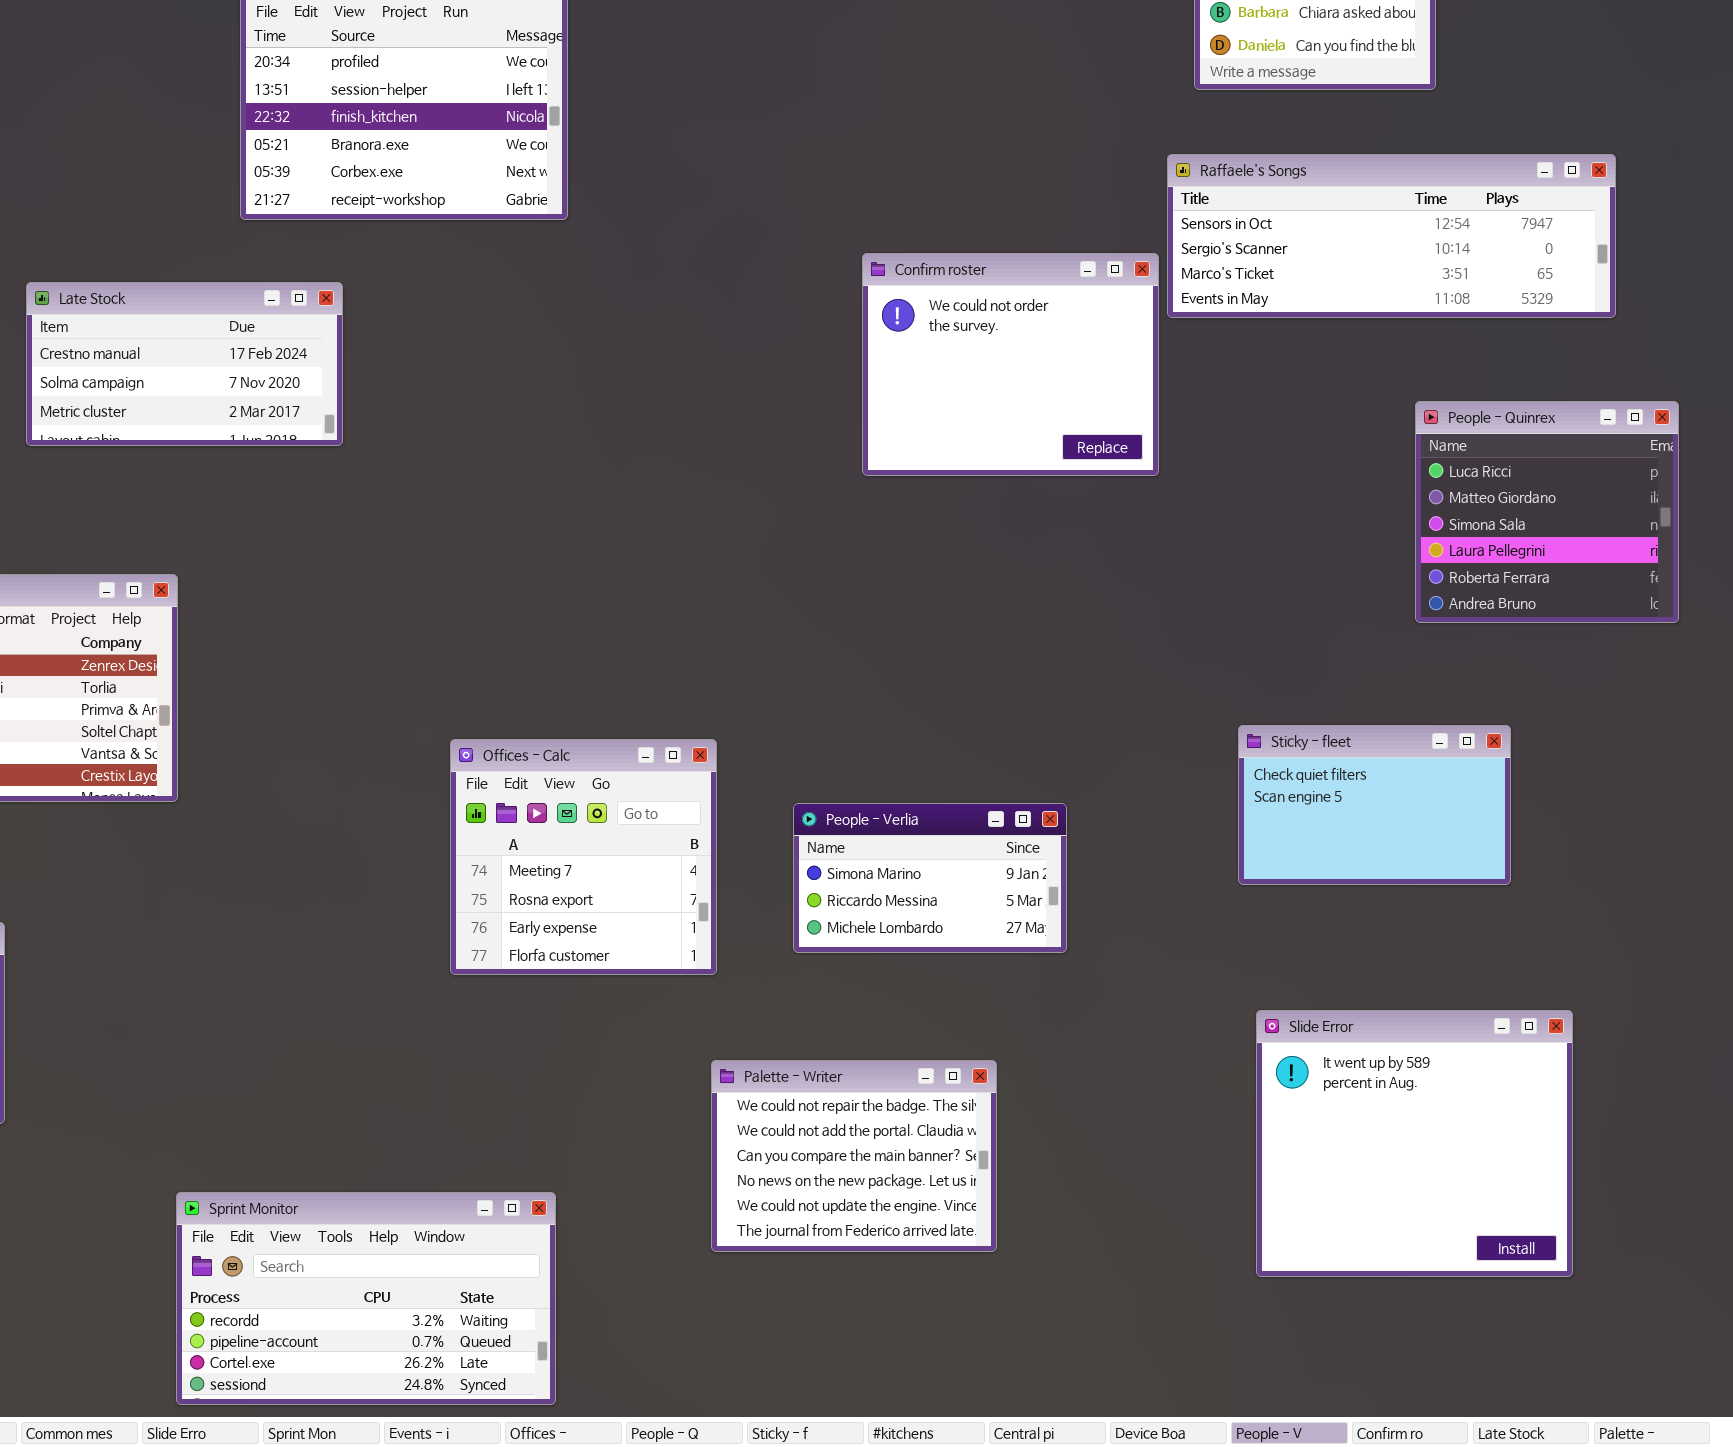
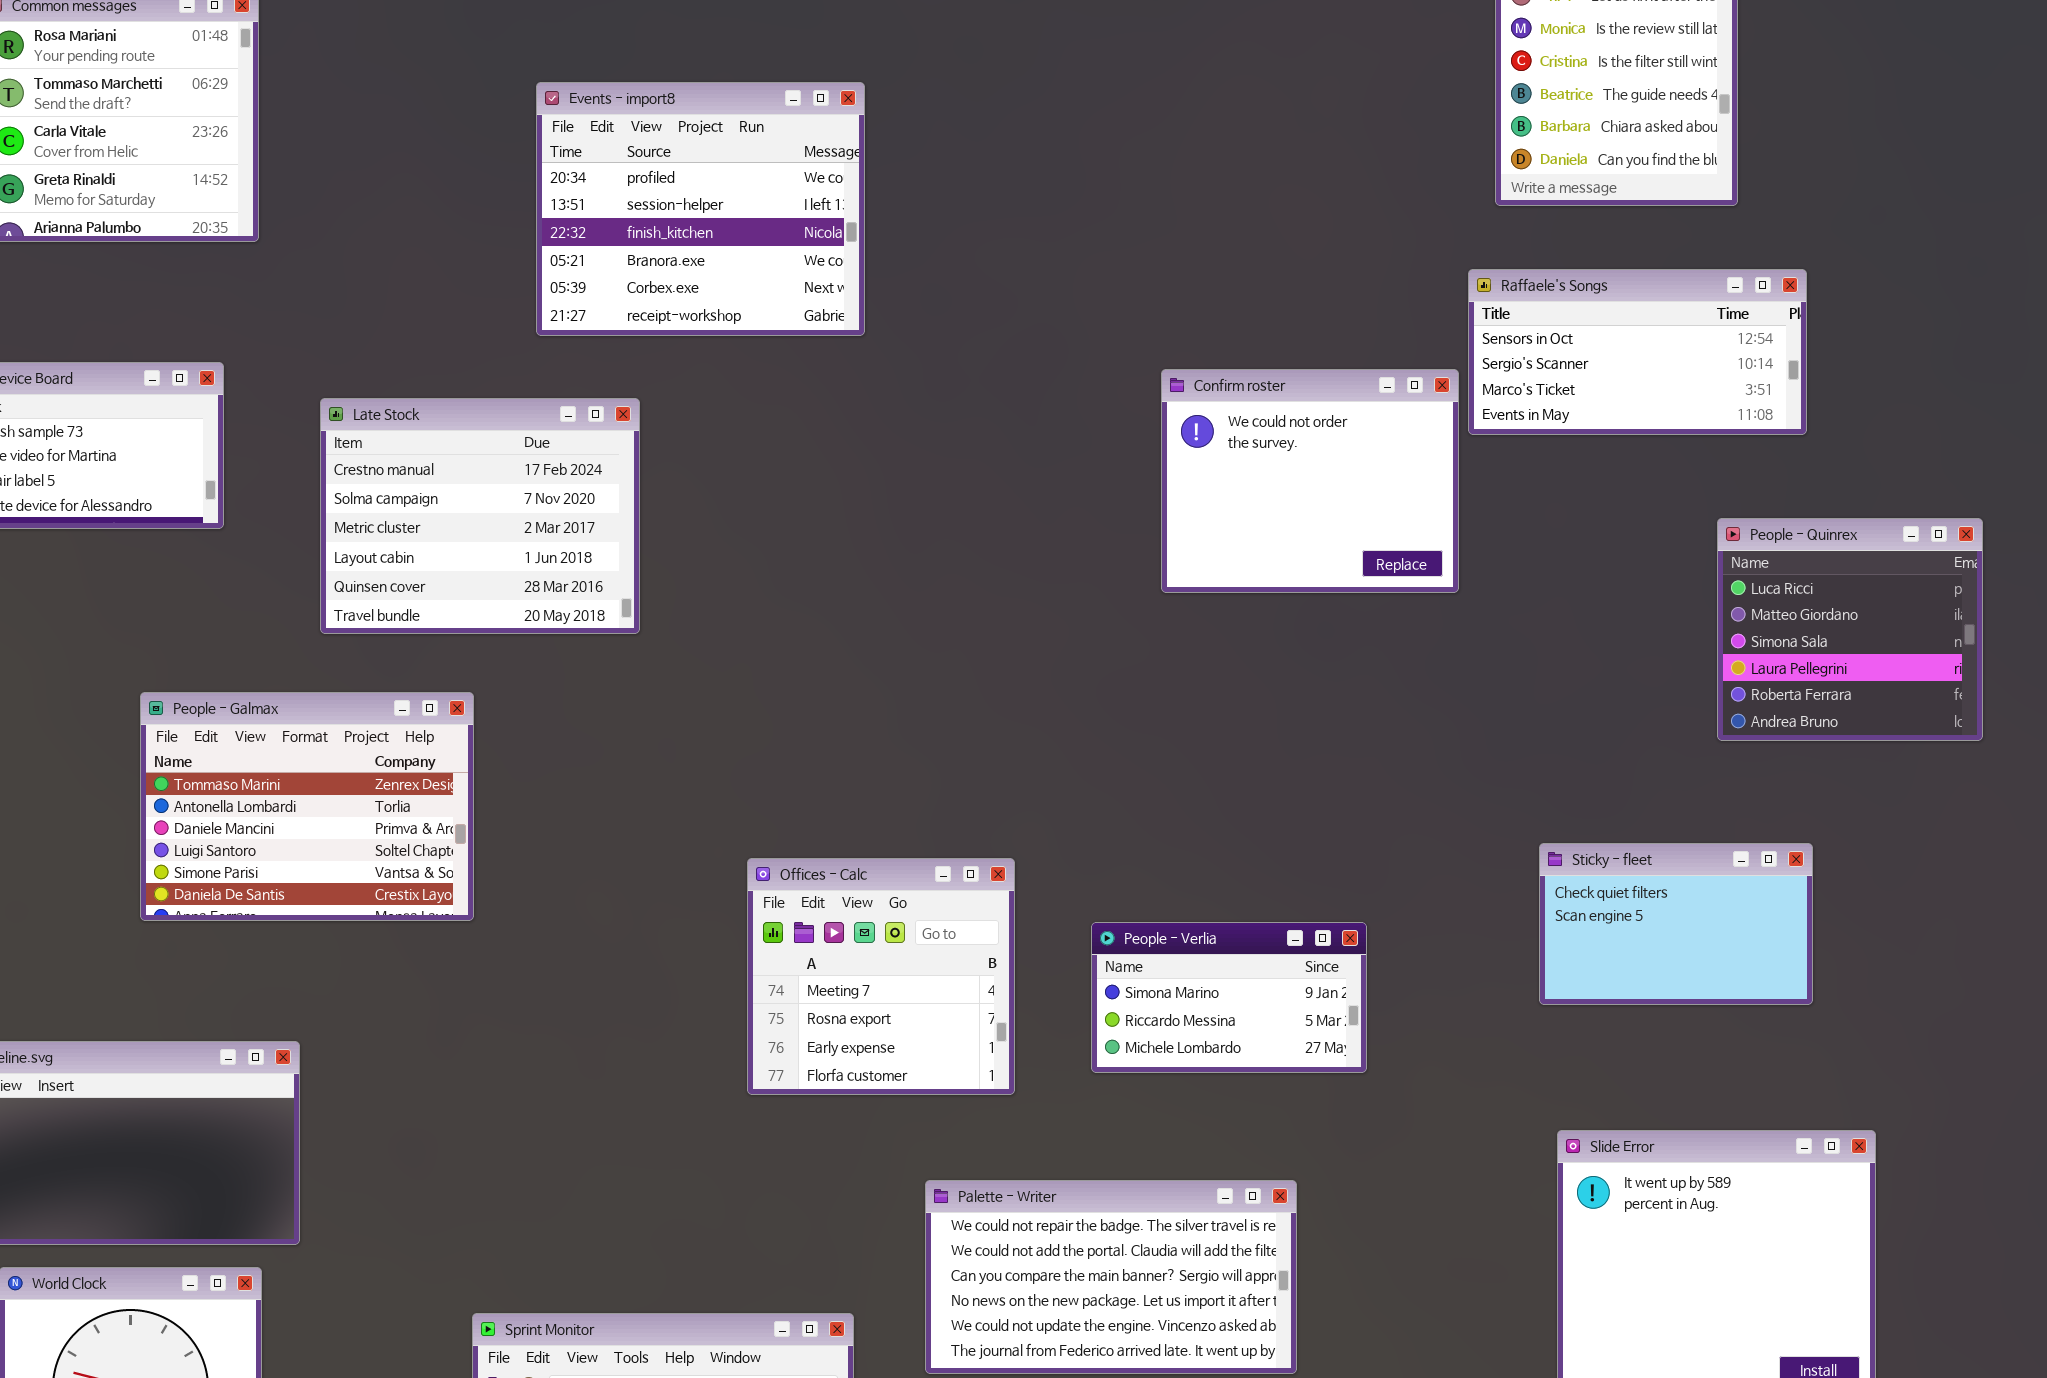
Raffaele's Songs: [1167,154,1616,318] -> [1468,269,1807,435], resized
Late Stock: [26,282,343,446] -> [320,398,640,634], resized
Palette - Writer: [711,1060,997,1252] -> [925,1180,1297,1374], resized

